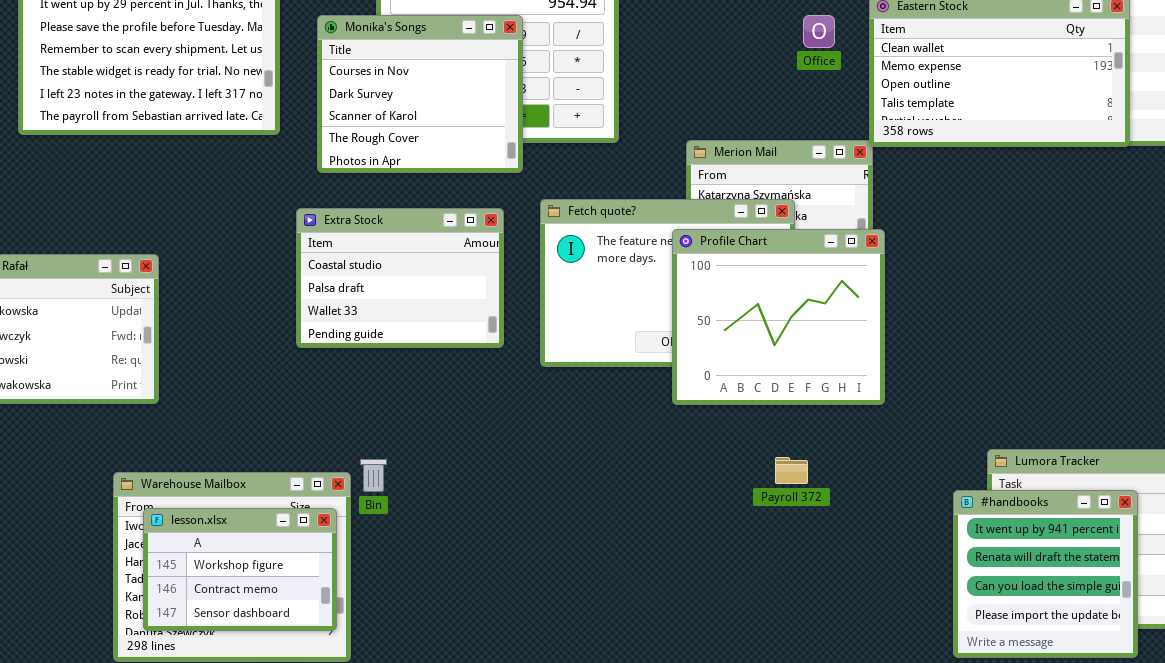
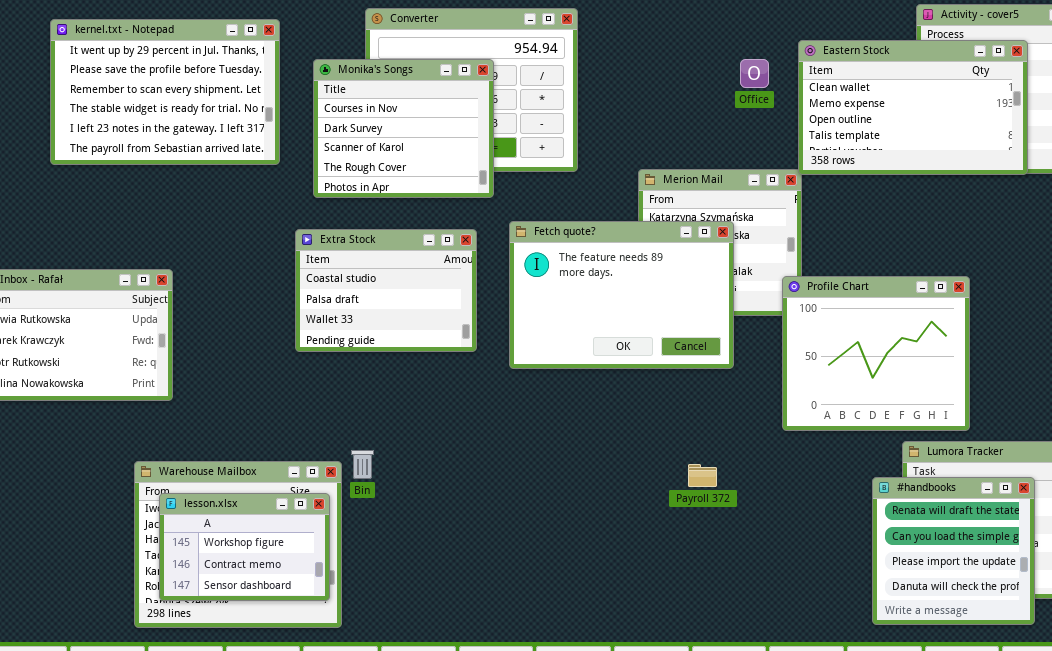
Profile Chart: [672,229,885,405] -> [782,276,970,431], moved
Payroll 372: [775,457,808,484] -> [688,464,717,487], moved
#handbooks: [953,490,1138,658] -> [872,477,1035,625], scrolled down 1 row

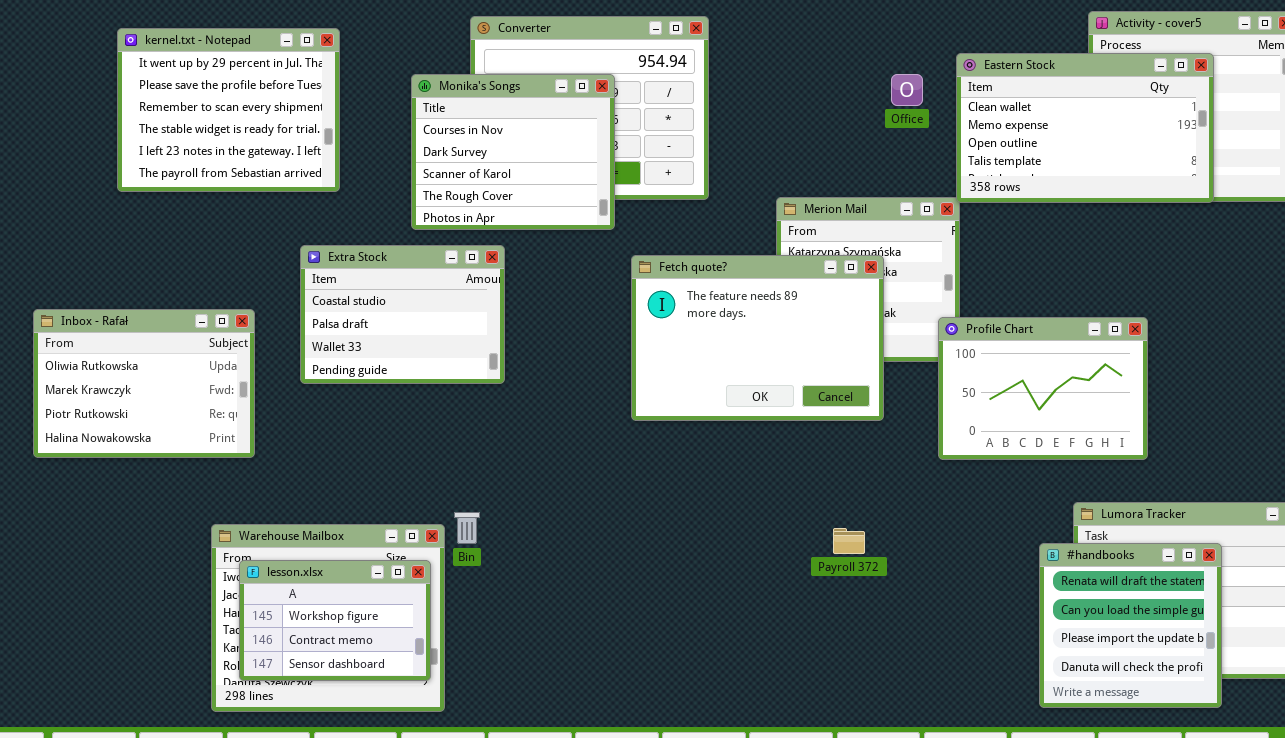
kernel.txt - Notepad: [50,19,280,165] -> [117,28,340,192], resized
Extra Stock: [295,229,477,352] -> [300,245,505,384], moved
Profile Chart: [782,276,970,431] -> [938,317,1148,460], resized

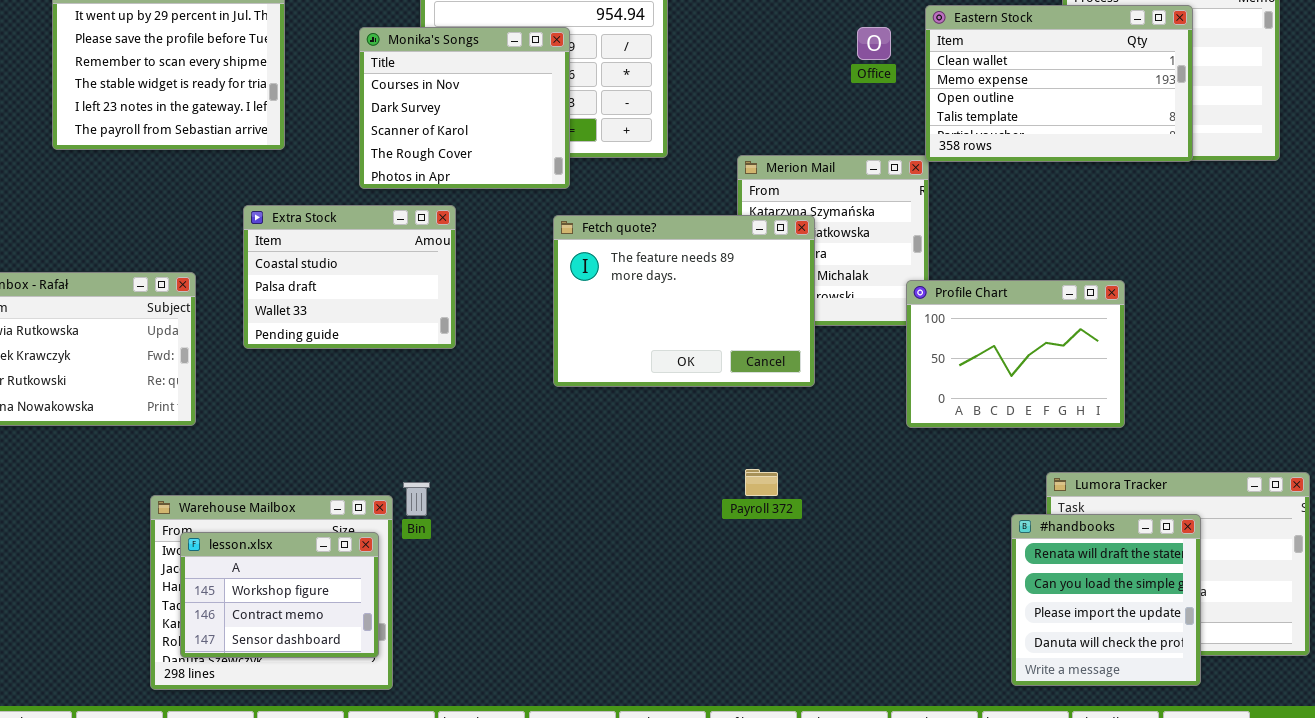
Fetch quote?: [631,255,884,421] -> [553,215,815,387], moved
Payroll 372: [833,528,865,554] -> [745,469,778,496], moved

